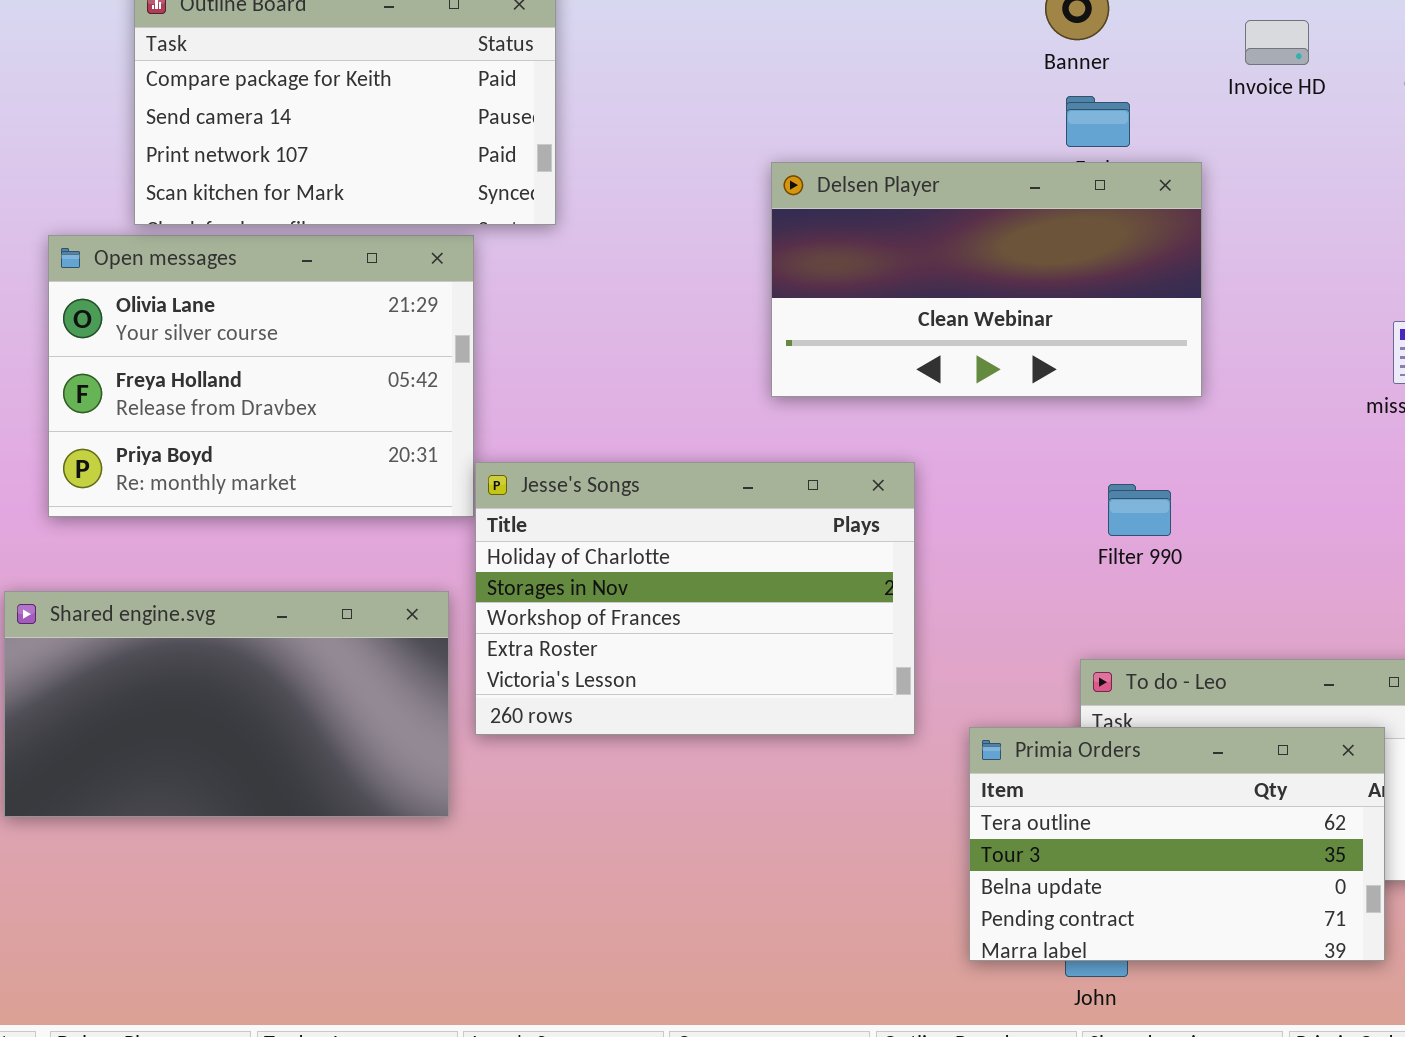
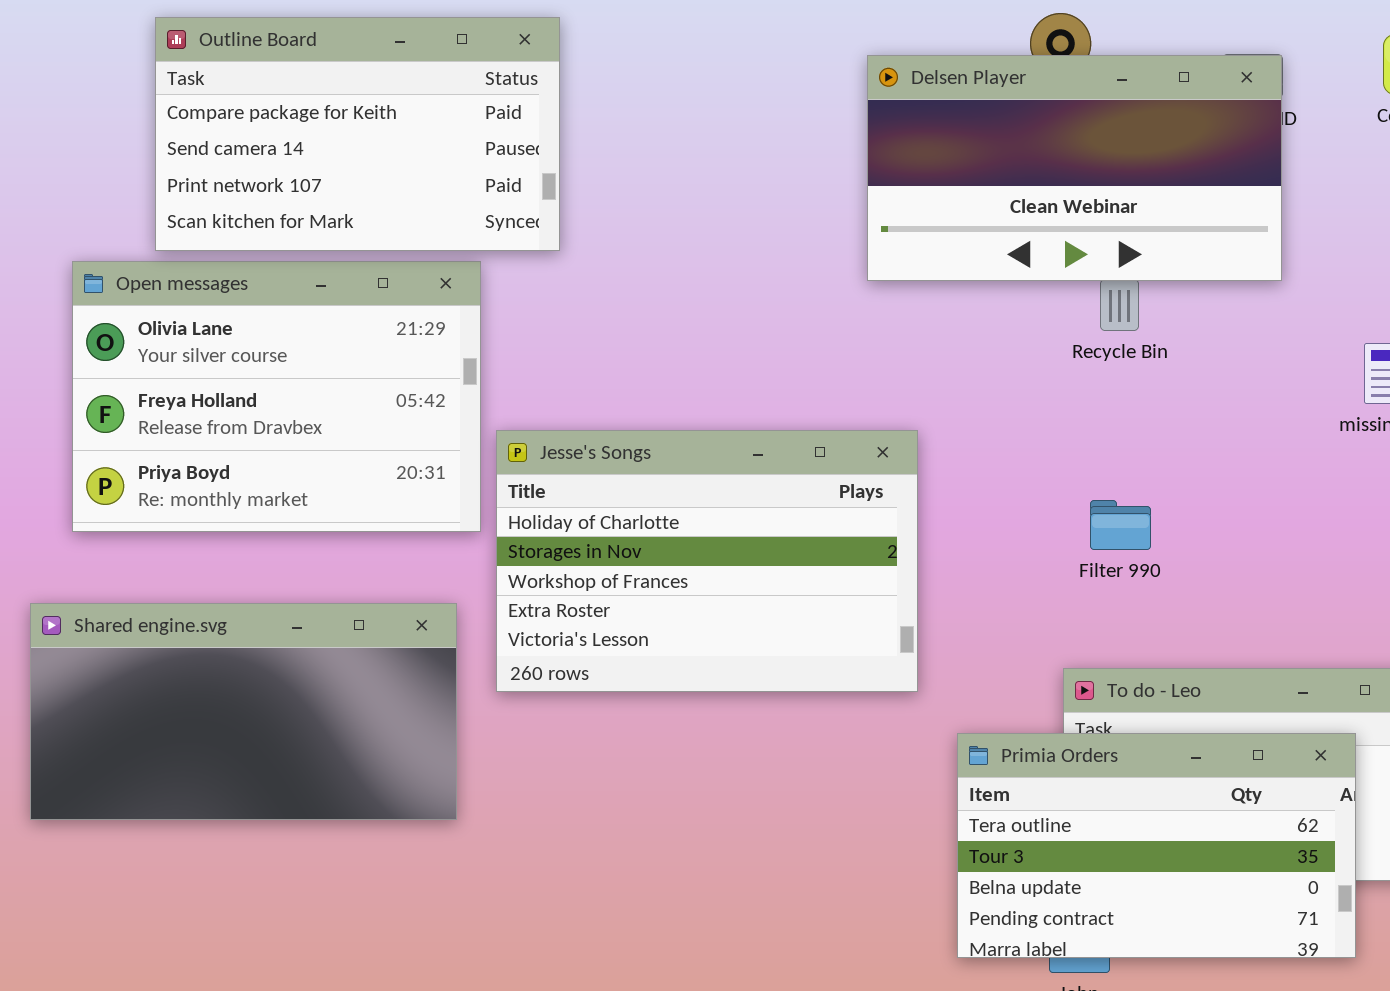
Delsen Player: [771,162,1202,397] -> [867,55,1282,281], moved
Jesse's Songs: [475,462,915,735] -> [496,430,918,692], moved

